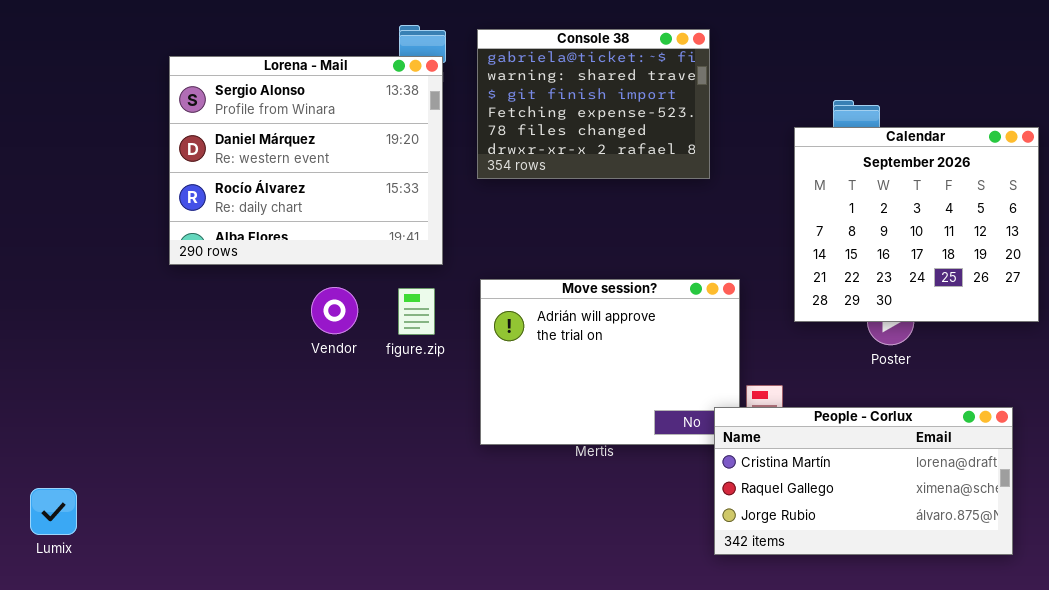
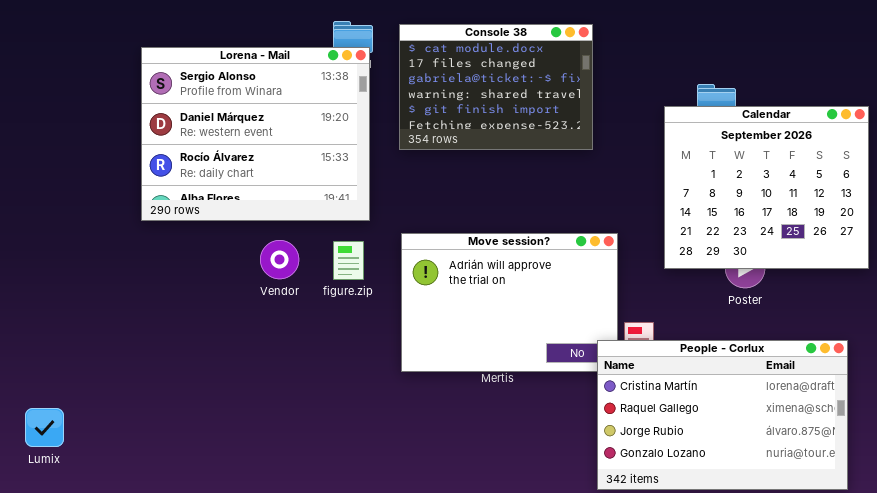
Console 38: [477,29,710,179] -> [399,24,593,150], scrolled up 2 rows
People - Corlux: [714,407,1013,555] -> [597,340,848,490], resized

